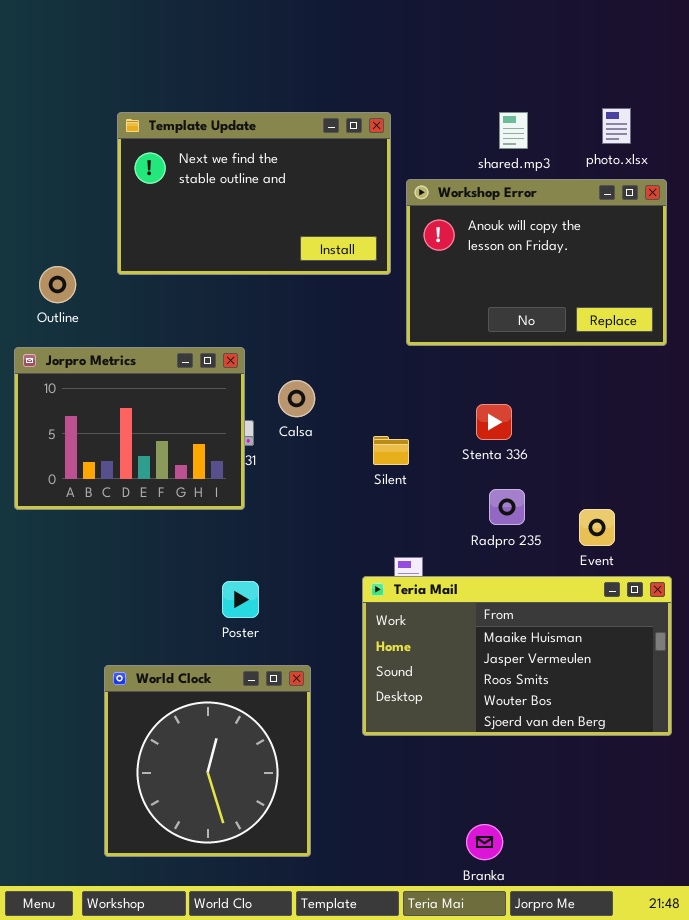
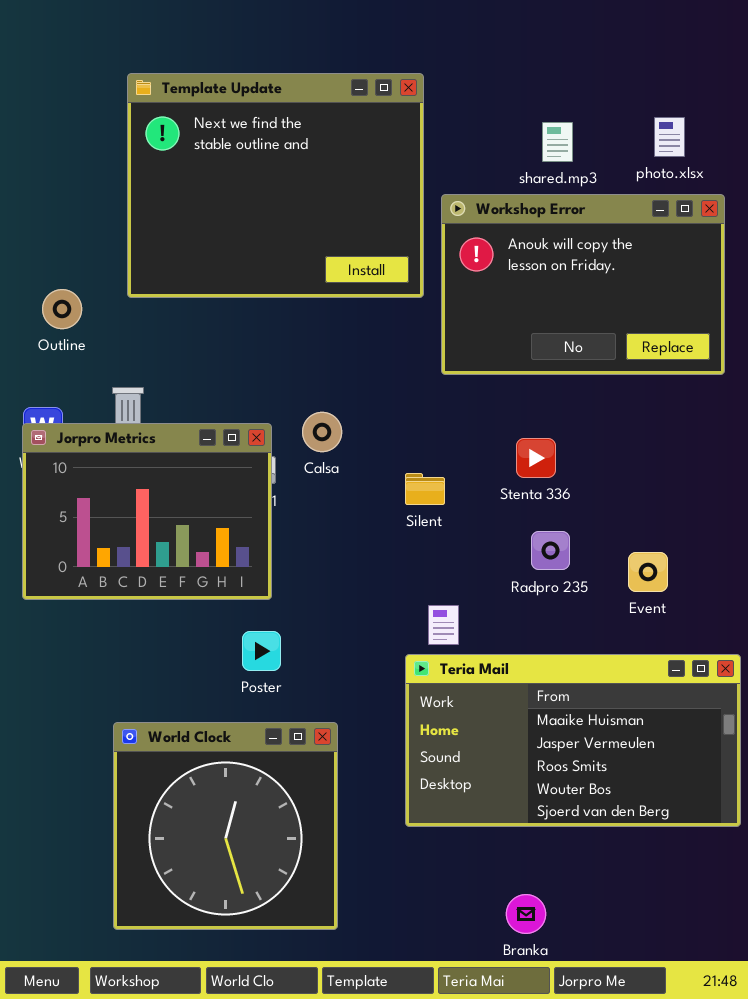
Template Update: [117,112,391,275] -> [127,73,424,298], resized
Jorpro Metrics: [14,347,245,510] -> [22,423,272,600], moved
Teria Mail: [362,576,672,736] -> [405,654,741,827], moved

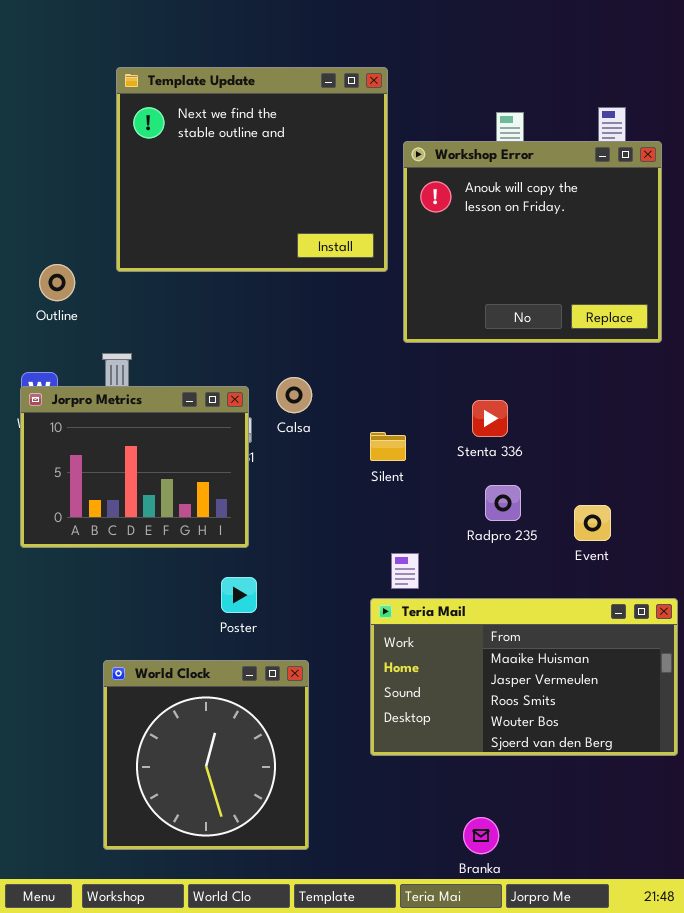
Workshop Error: [441,194,725,375] -> [403,141,662,343], resized

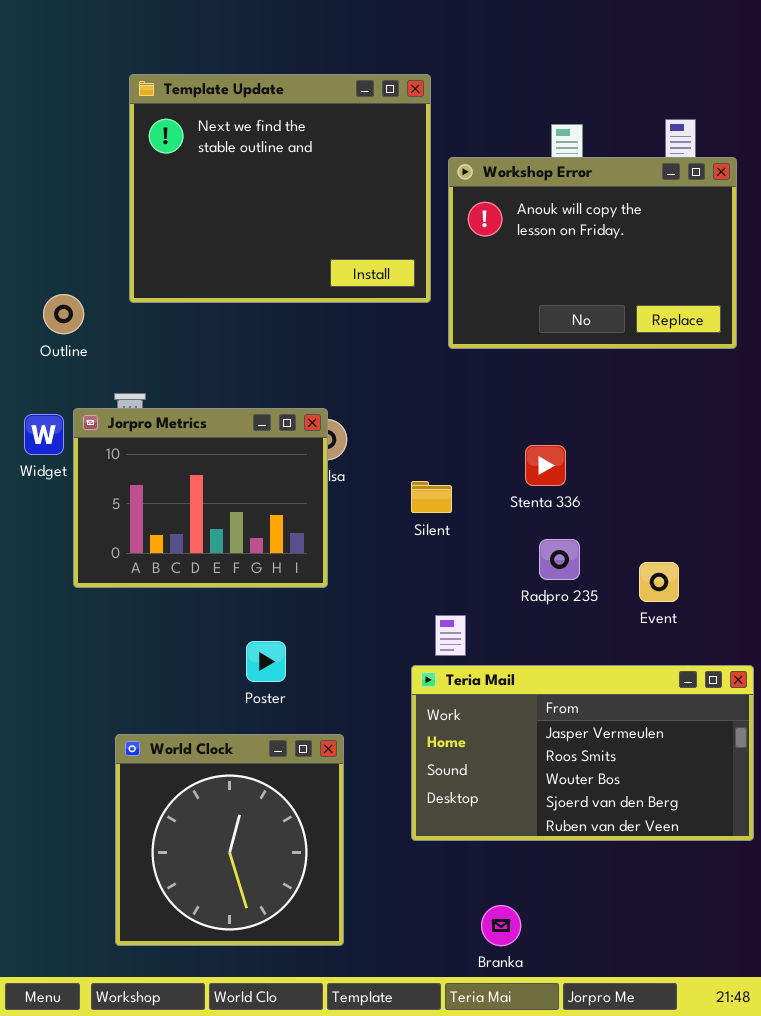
Workshop Error: [403,141,662,343] -> [448,157,737,349], resized
Jorpro Metrics: [20,386,249,548] -> [73,408,328,588], moved
Teria Mail: [370,598,678,756] -> [411,665,754,841], scrolled down 1 row
Branka: [463,817,499,854] -> [481,905,521,946], moved

